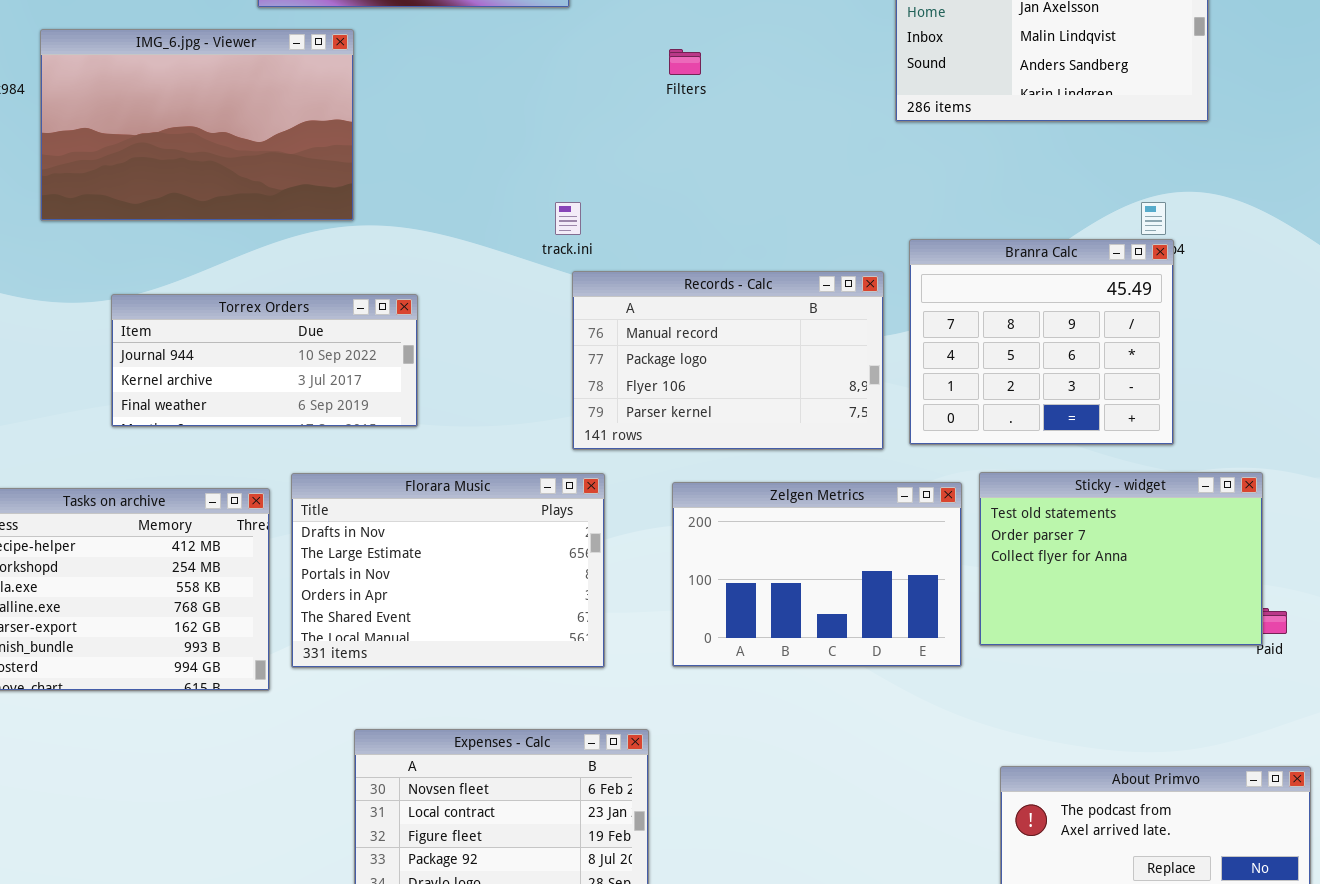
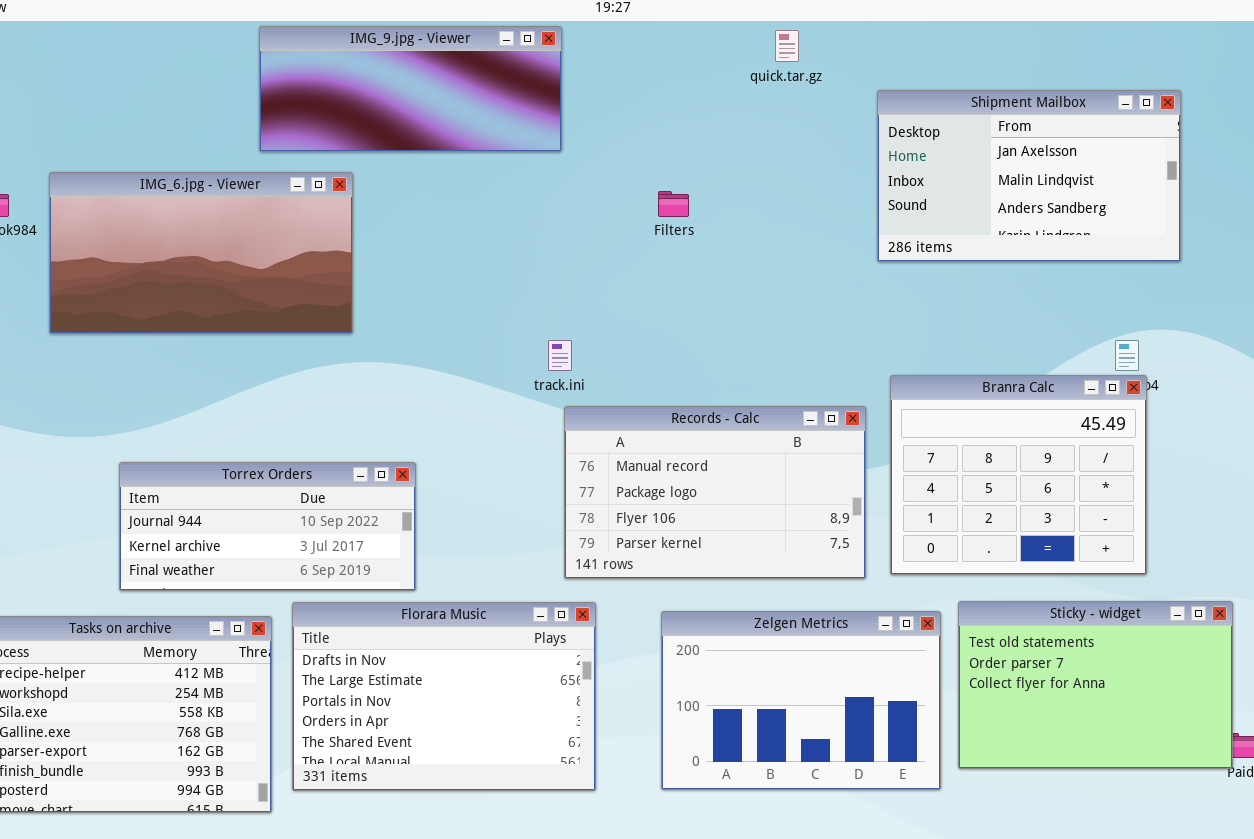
IMG_6.jpg - Viewer: [40,29,354,221] -> [49,172,353,334], resized
Torrex Orders: [111,294,418,427] -> [119,462,416,591], moved

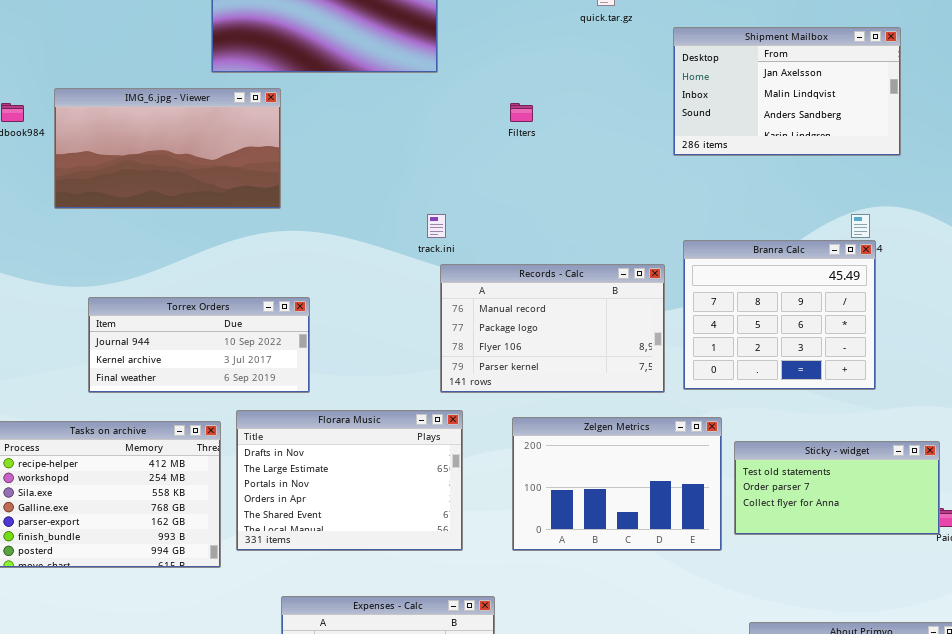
Torrex Orders: [119,462,416,591] -> [88,297,310,393], moved
Sticky - widget: [958,601,1233,769] -> [734,441,940,535], resized

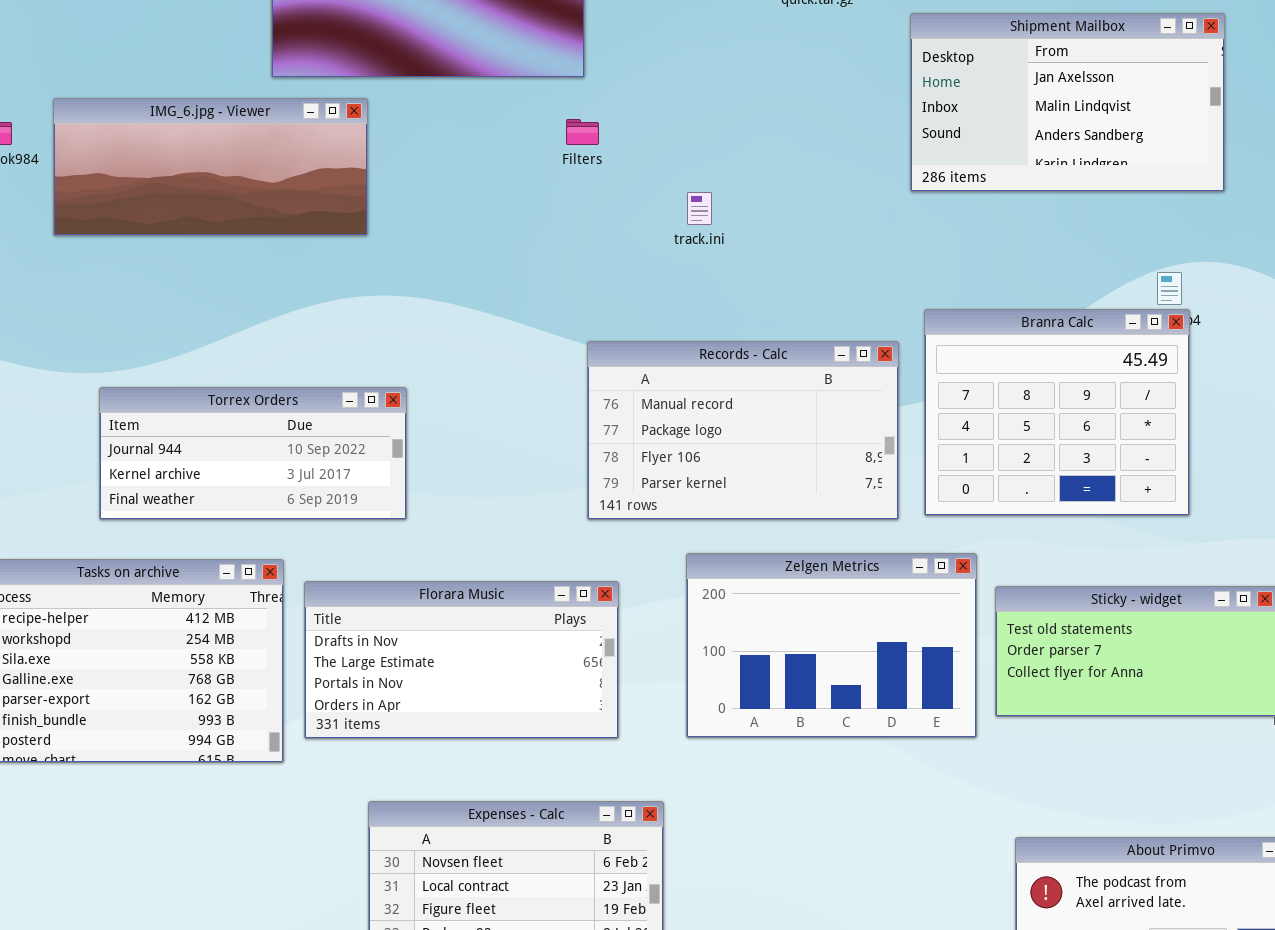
IMG_6.jpg - Viewer: [54,88,281,209] -> [53,98,368,236], resized
Filters: [510,103,533,122] -> [566,119,599,145], moved
track.ini: [427,214,446,238] -> [687,192,712,225], moved
Florara Music: [236,410,463,551] -> [304,581,619,739], resized

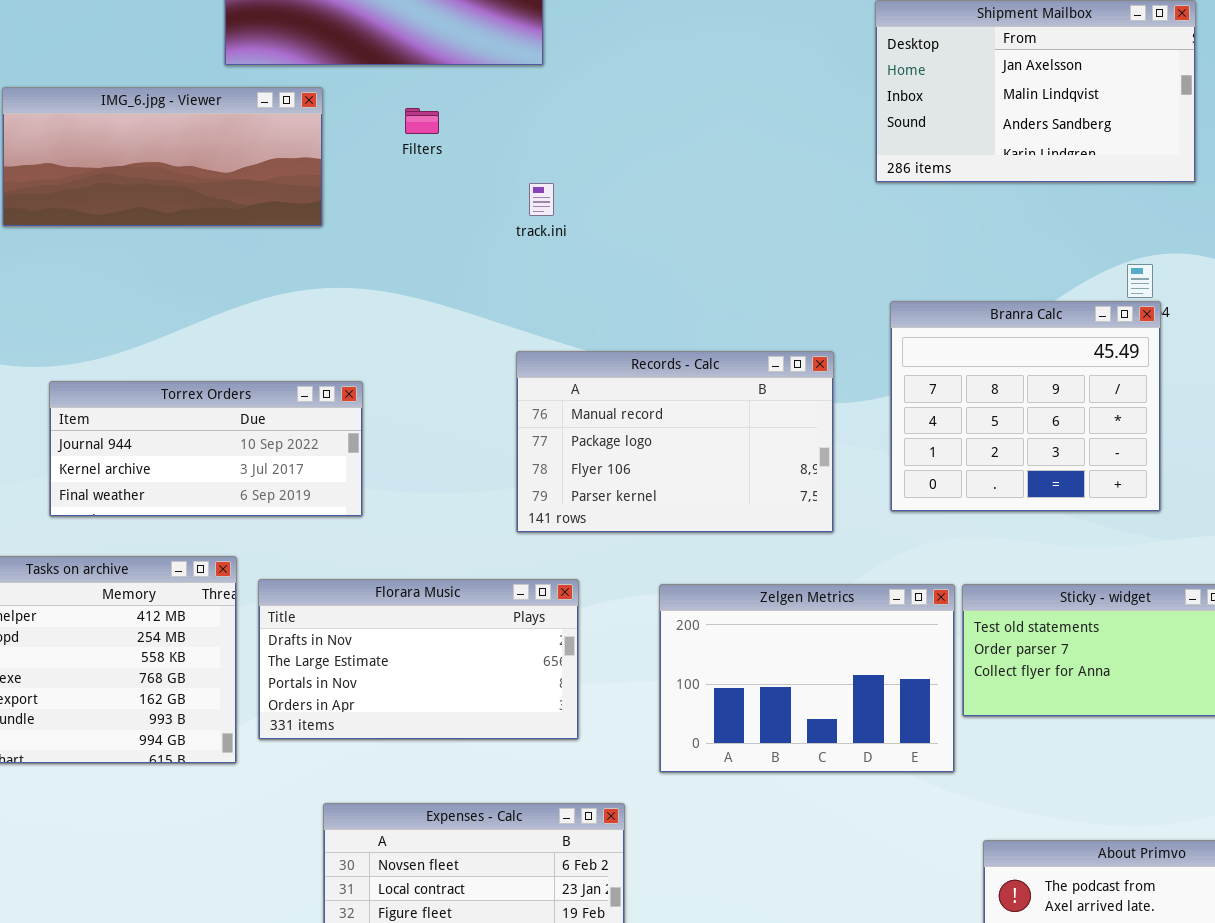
Filters: [566,119,599,145] -> [405,108,439,134], moved
track.ini: [687,192,712,225] -> [529,183,554,216], moved
Records - Calc: [587,341,899,520] -> [516,351,834,533], moved
Zelgen Metrics: [686,553,977,738] -> [659,584,955,773], moved

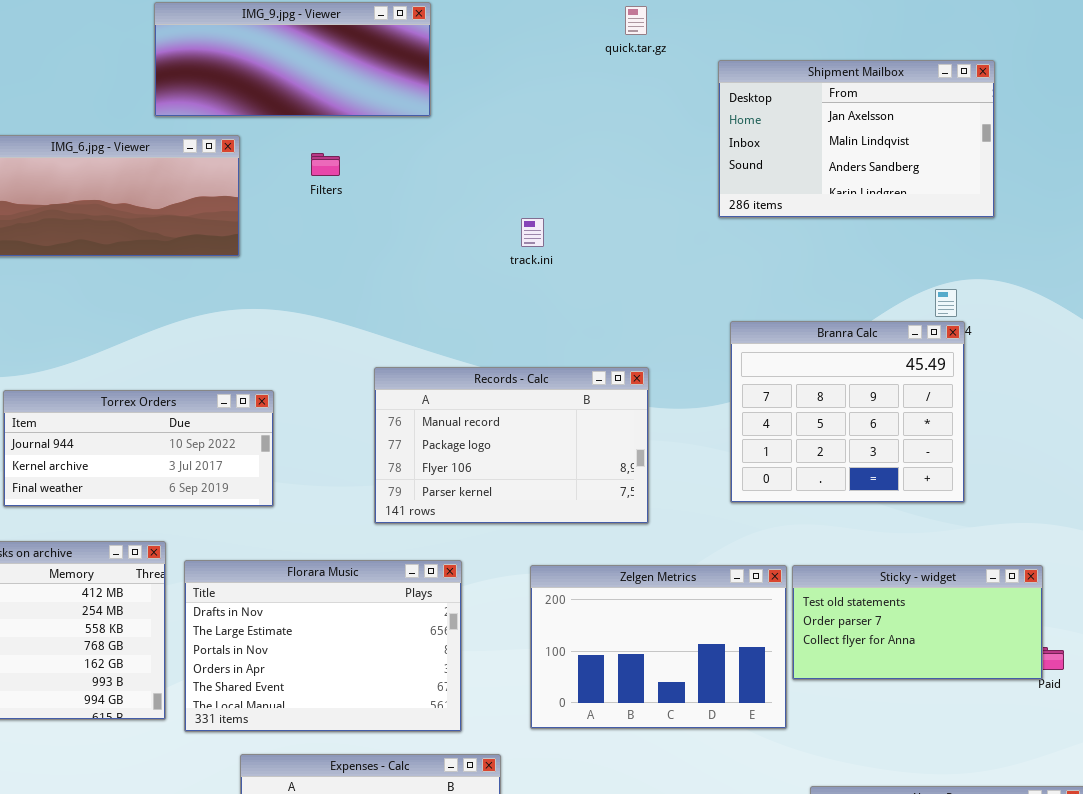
track.ini: [529,183,554,216] -> [521,218,544,247], moved
Records - Calc: [516,351,834,533] -> [374,367,649,524], moved
Florara Music: [258,579,579,740] -> [184,560,462,732], resized

